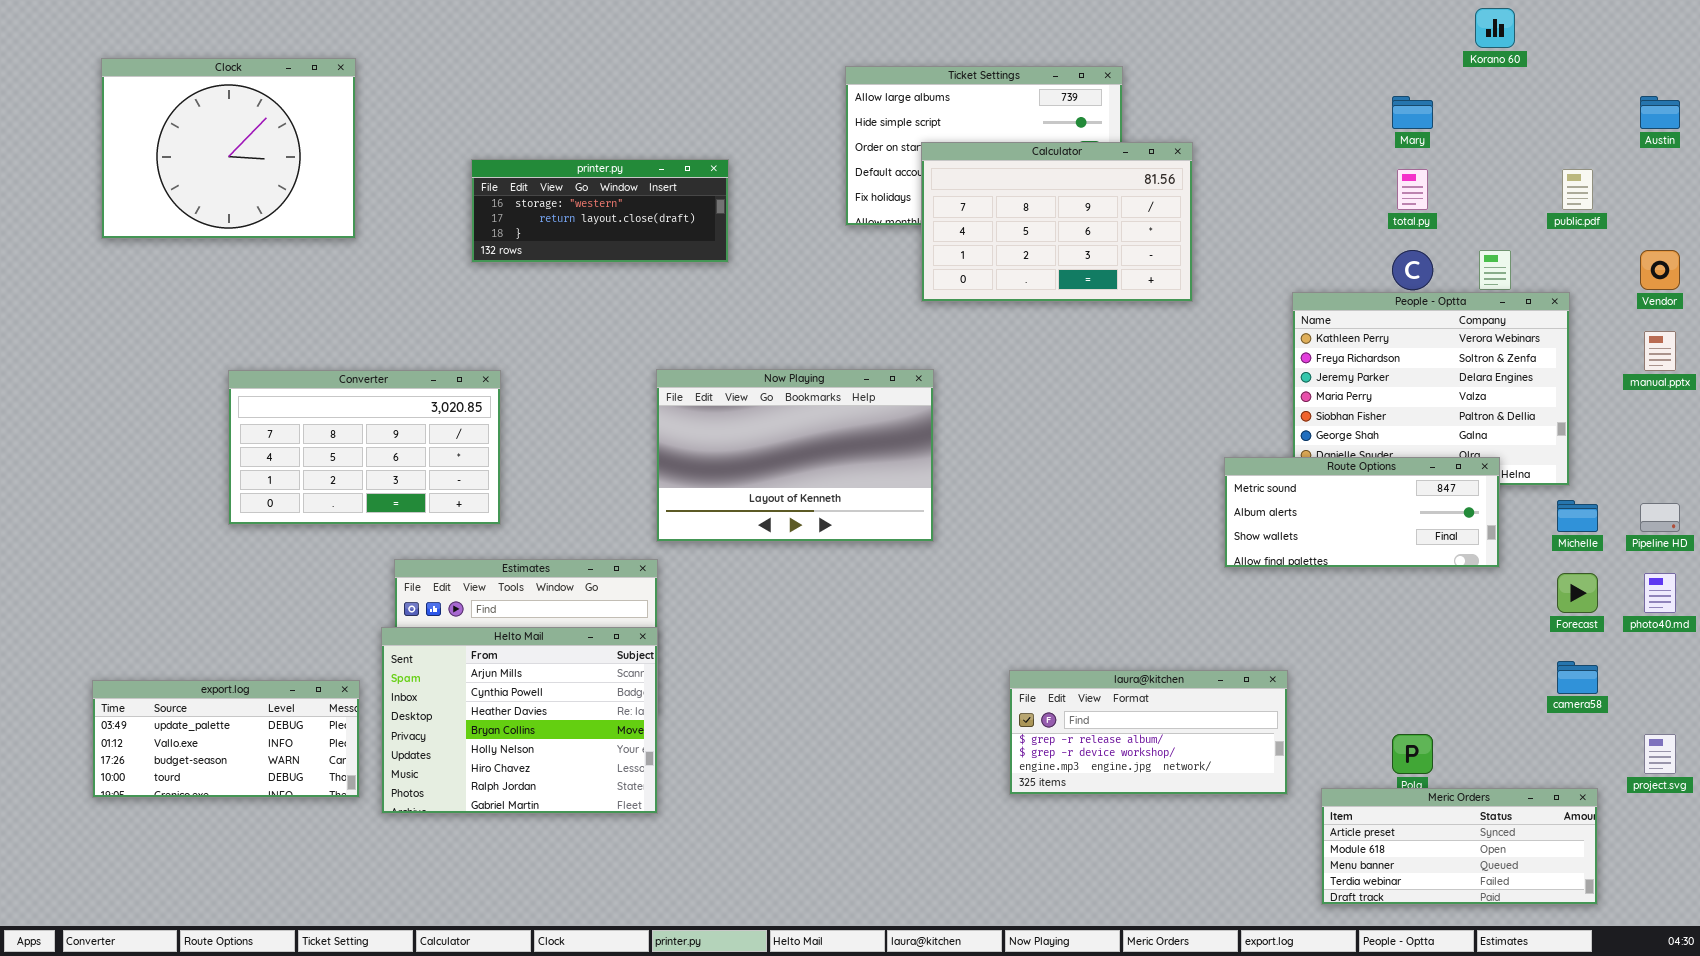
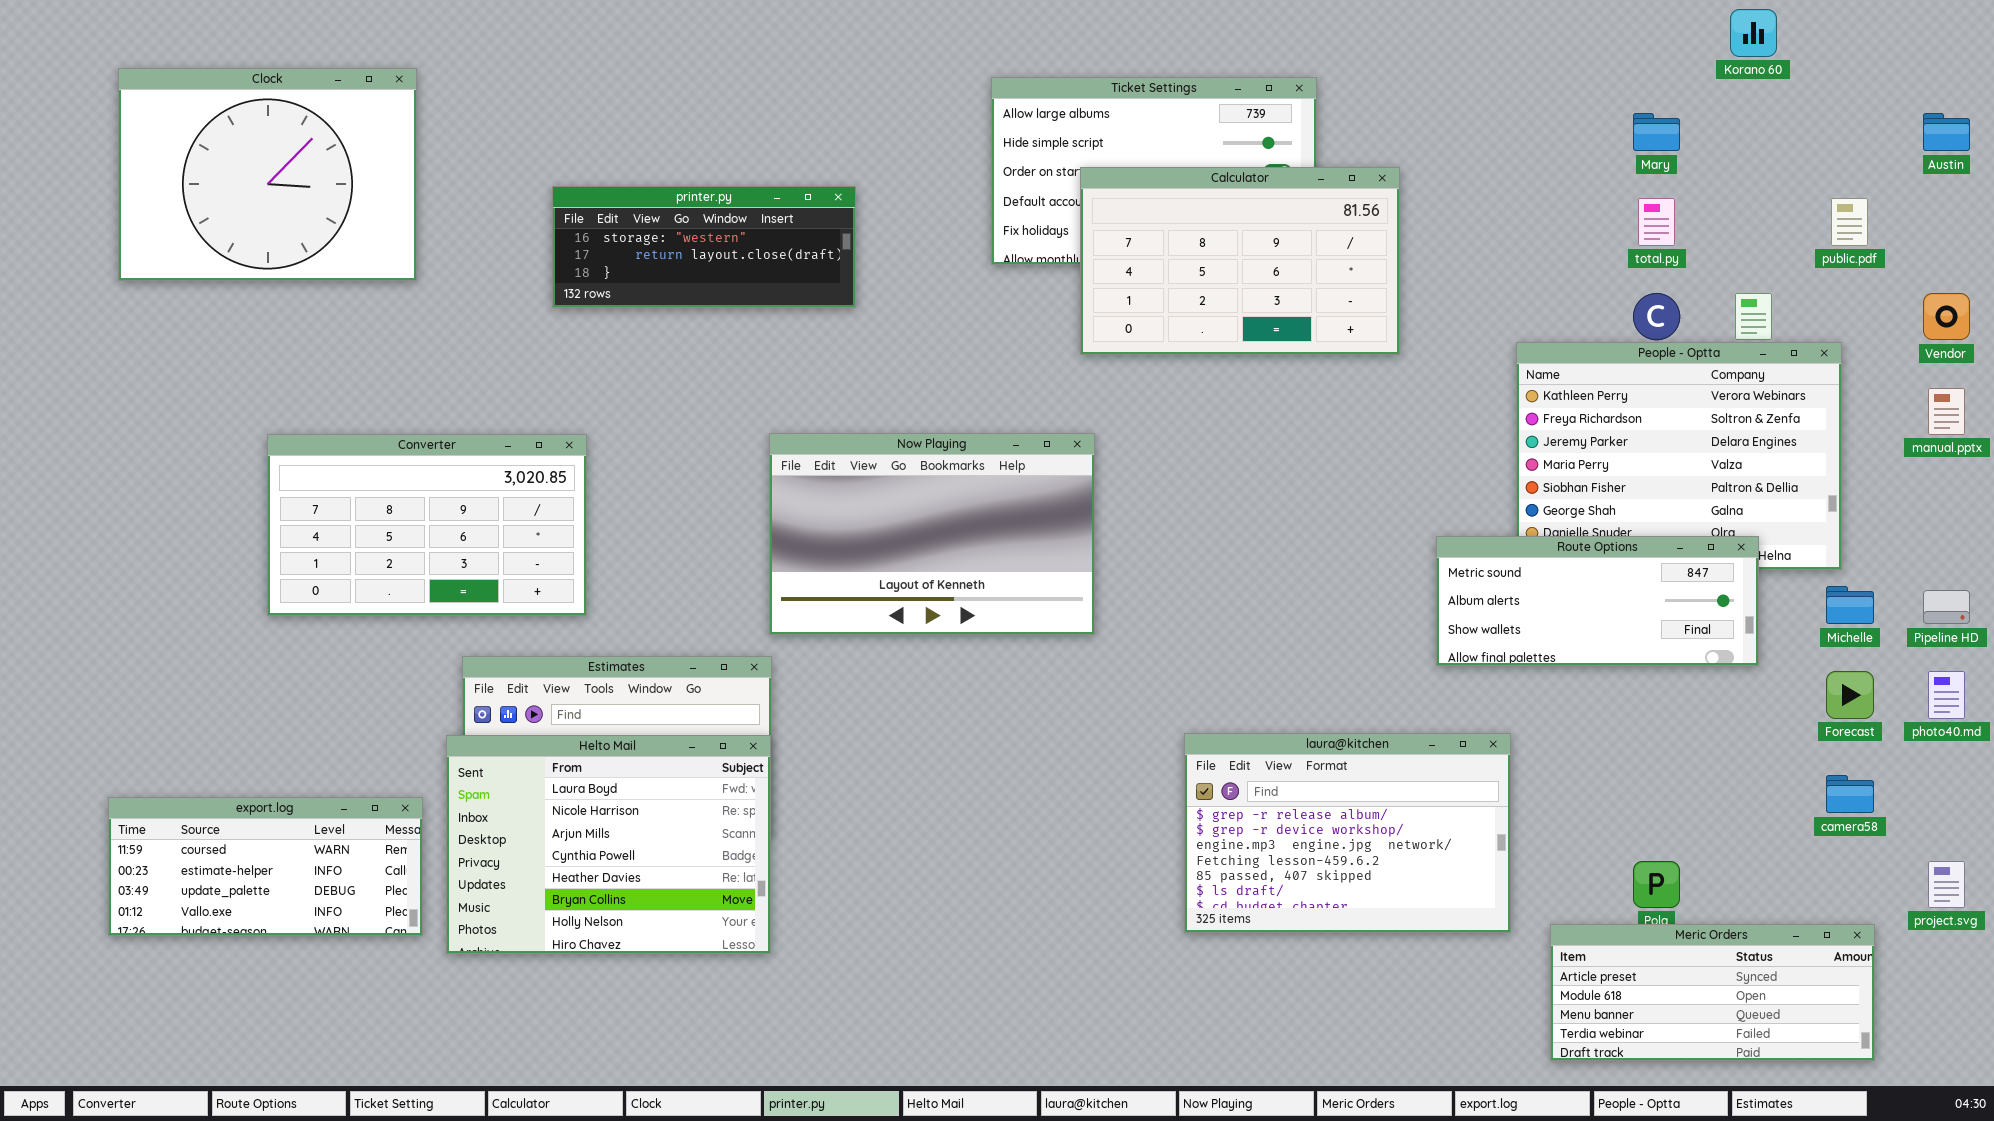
Helto Mail: [381,627,658,814] -> [446,735,771,954], scrolled up 2 rows
laura@kitchen: [1009,670,1288,795] -> [1184,733,1511,933], resized
export.log: [92,680,360,798] -> [108,797,423,936], scrolled up 2 rows

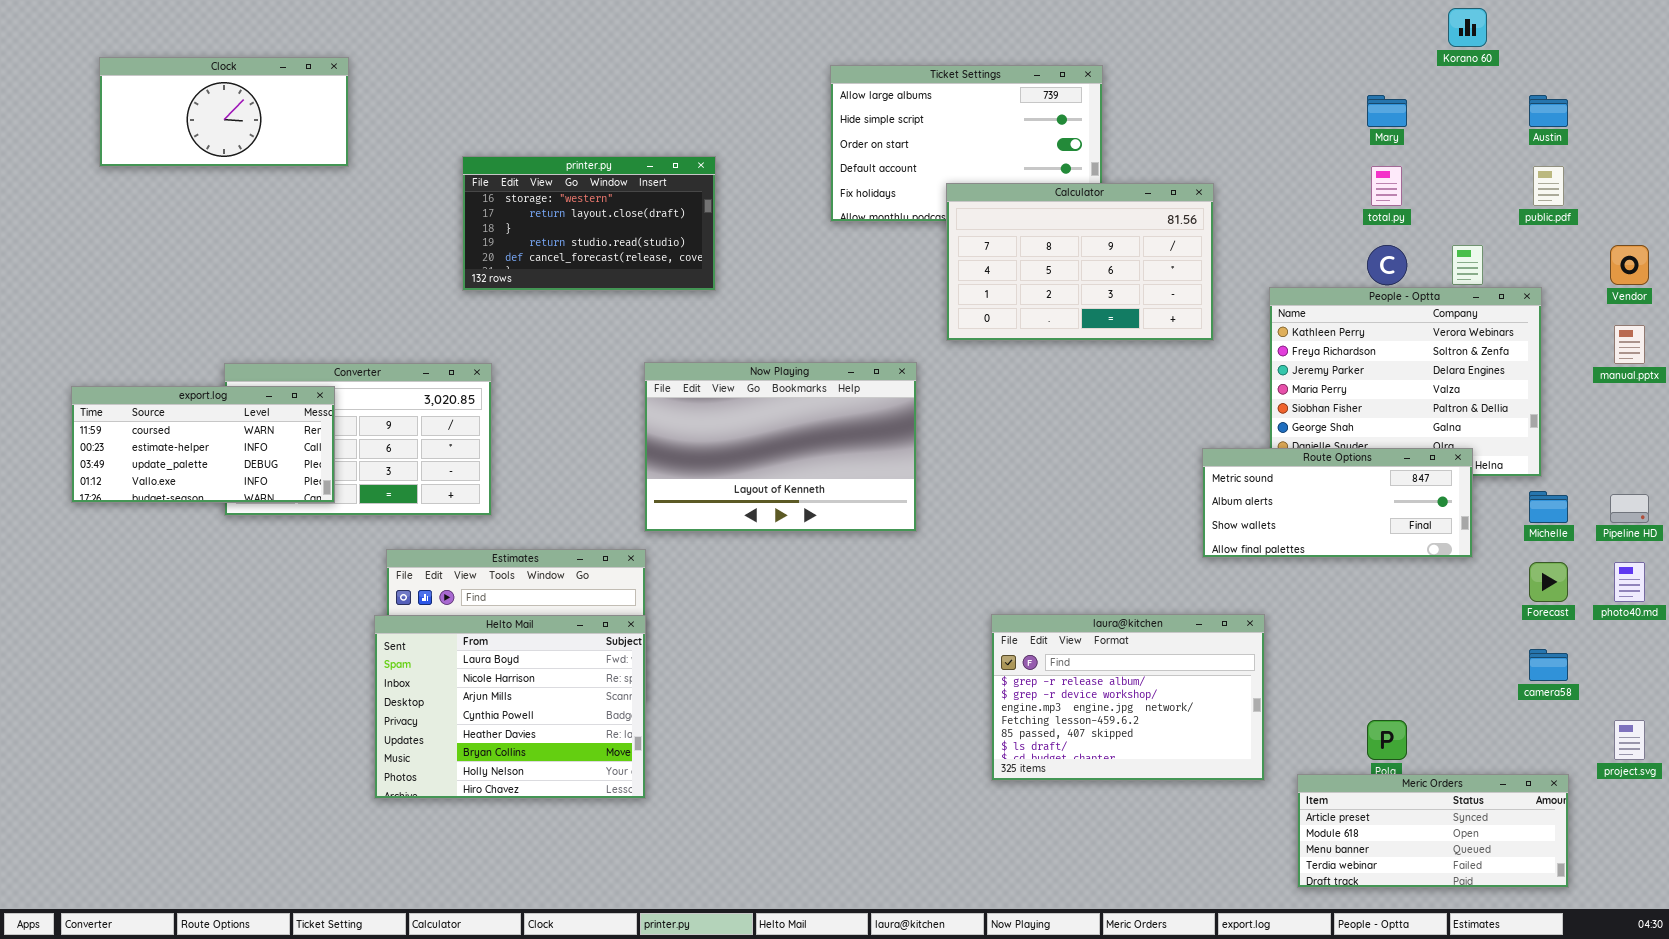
Clock: [118,68,417,281] -> [99,57,349,167], resized
Austin: [1923,113,1970,151] -> [1529,95,1568,127], moved
Calculator: [1080,167,1400,355] -> [946,183,1214,341], moved
printer.py: [552,186,856,308] -> [462,156,716,291], resized
export.log: [108,797,423,936] -> [71,386,335,503], moved

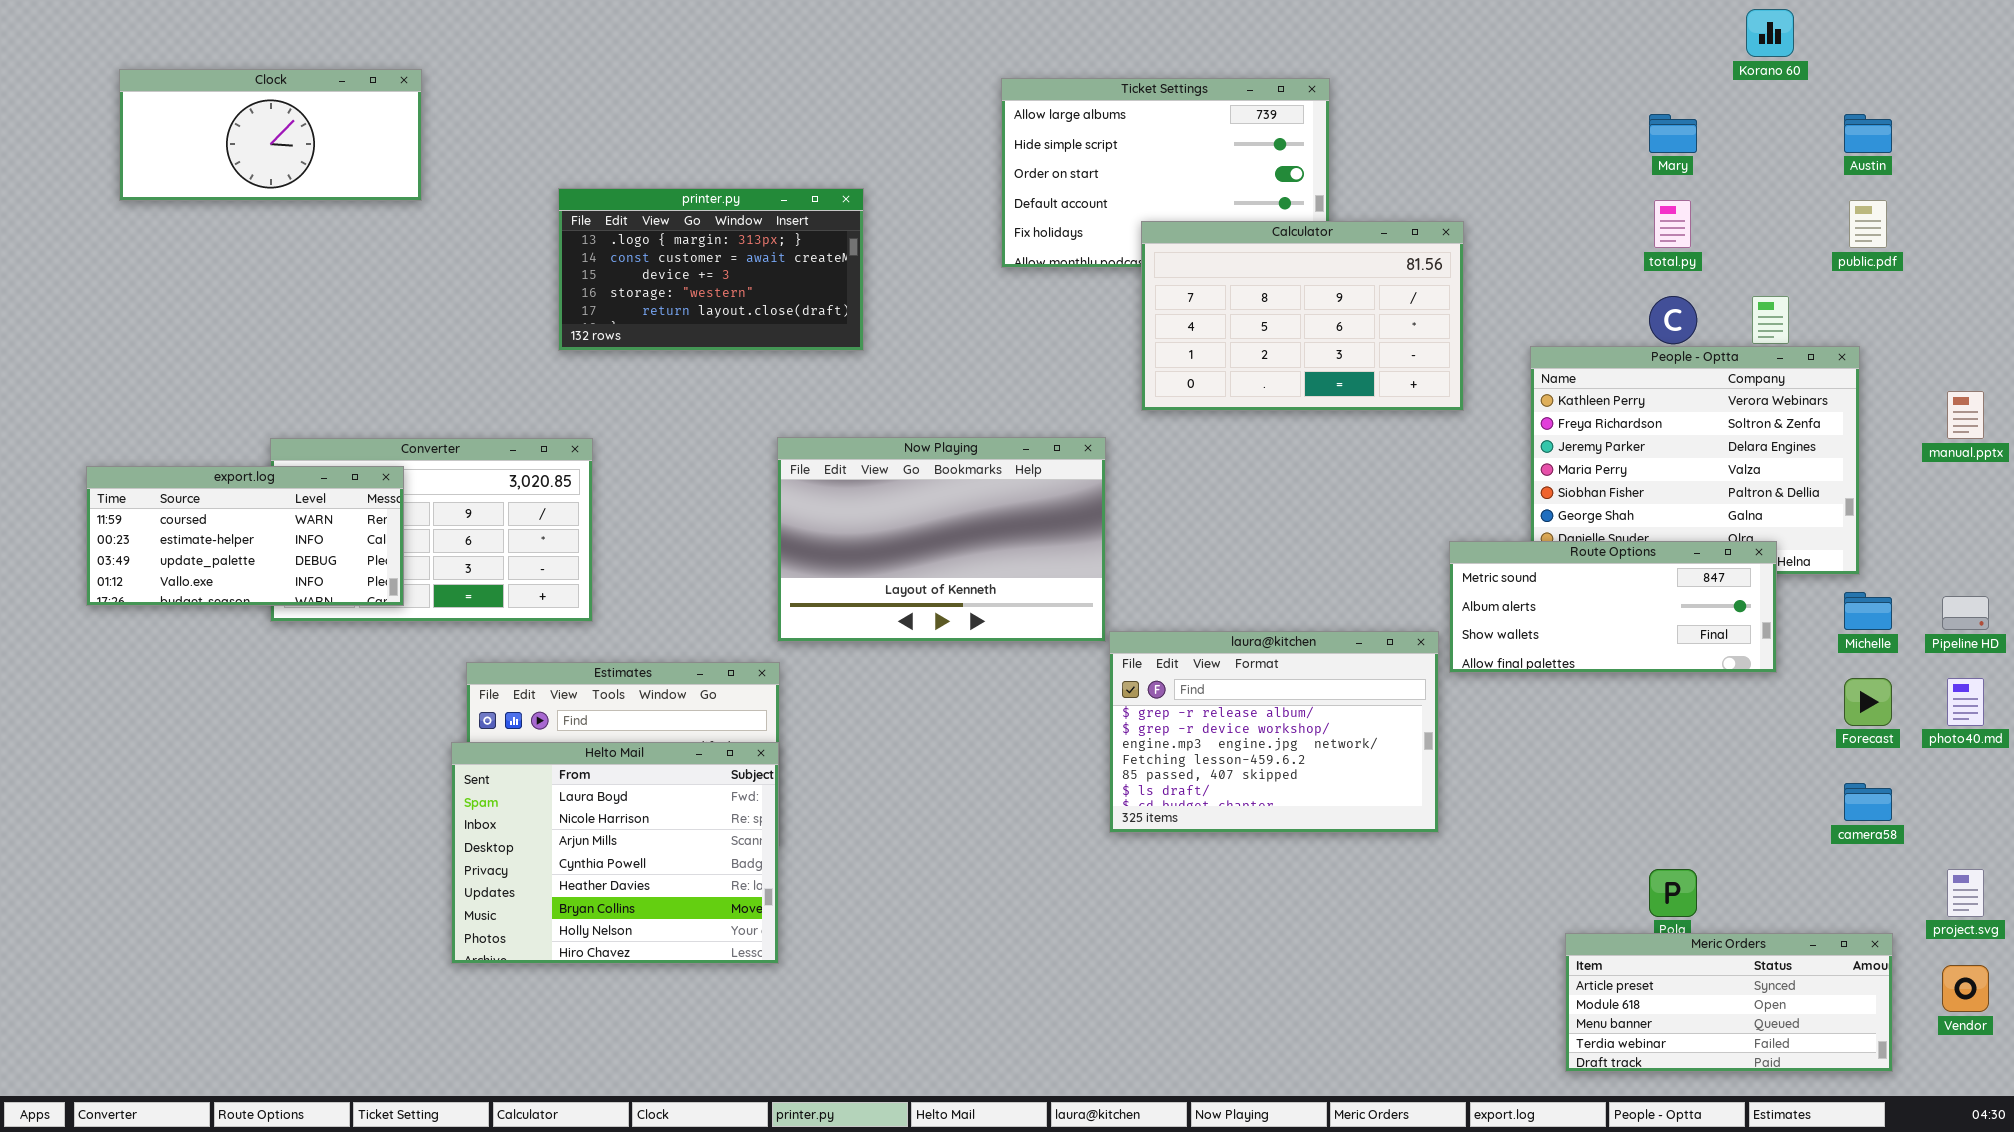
printer.py: [462,156,716,291] -> [558,188,864,351], scrolled up 3 rows
Vendor: [1610,245,1649,285] -> [1942,965,1989,1012], moved
laura@kitchen: [991,614,1265,781] -> [1109,631,1439,833], moved

